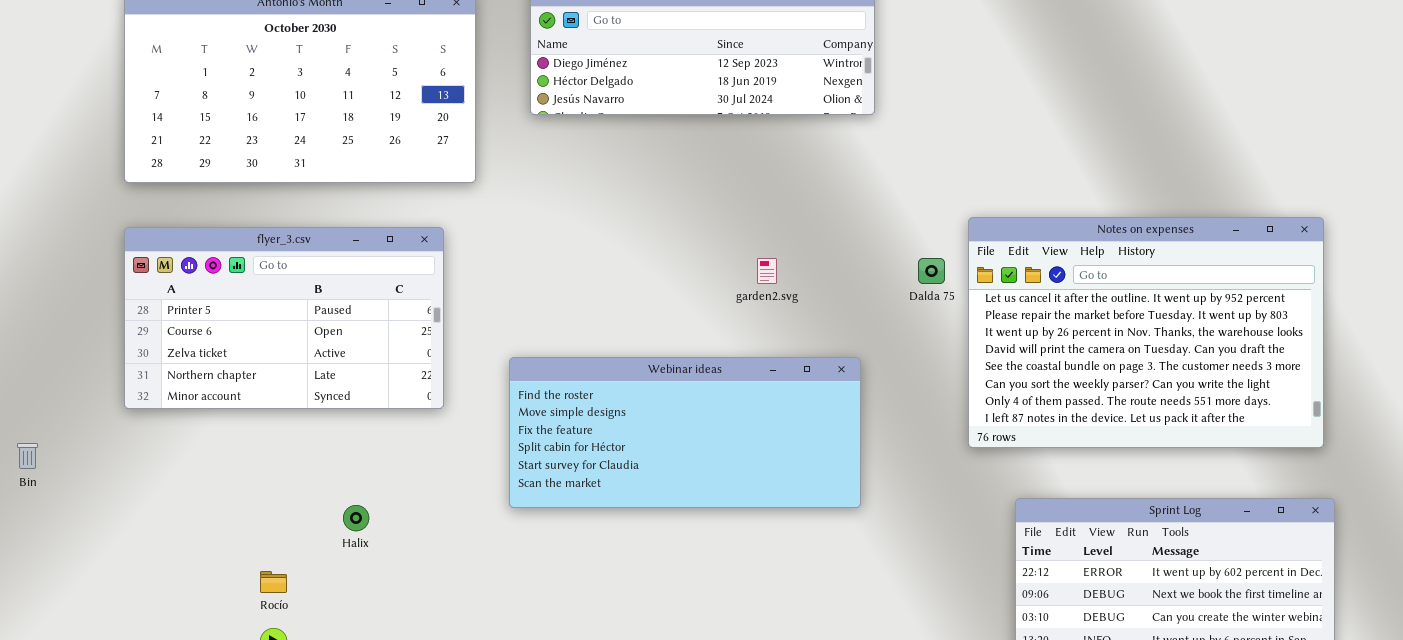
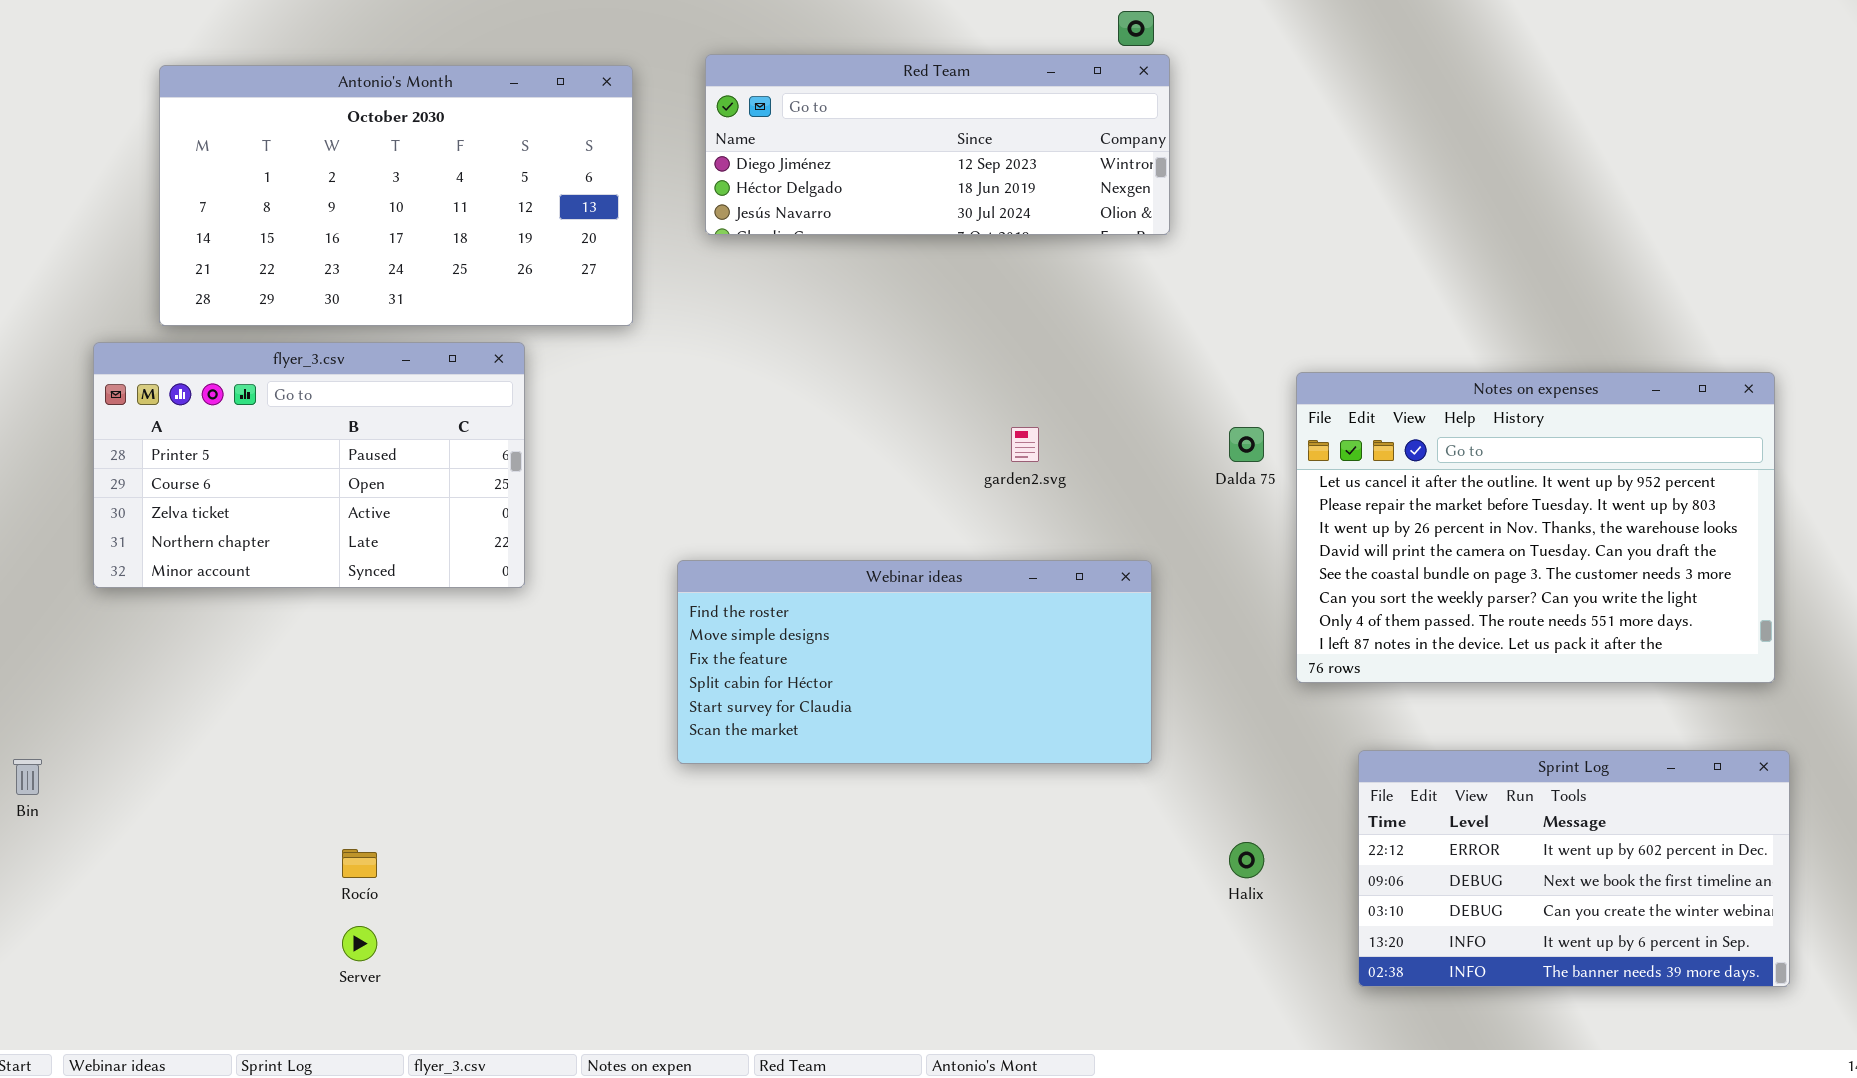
flyer_3.csv: [124,227,444,409] -> [93,342,525,588], moved
Bin: [17,443,38,469] -> [13,759,42,795], moved
Halix: [343,505,369,531] -> [1229,842,1264,878], moved

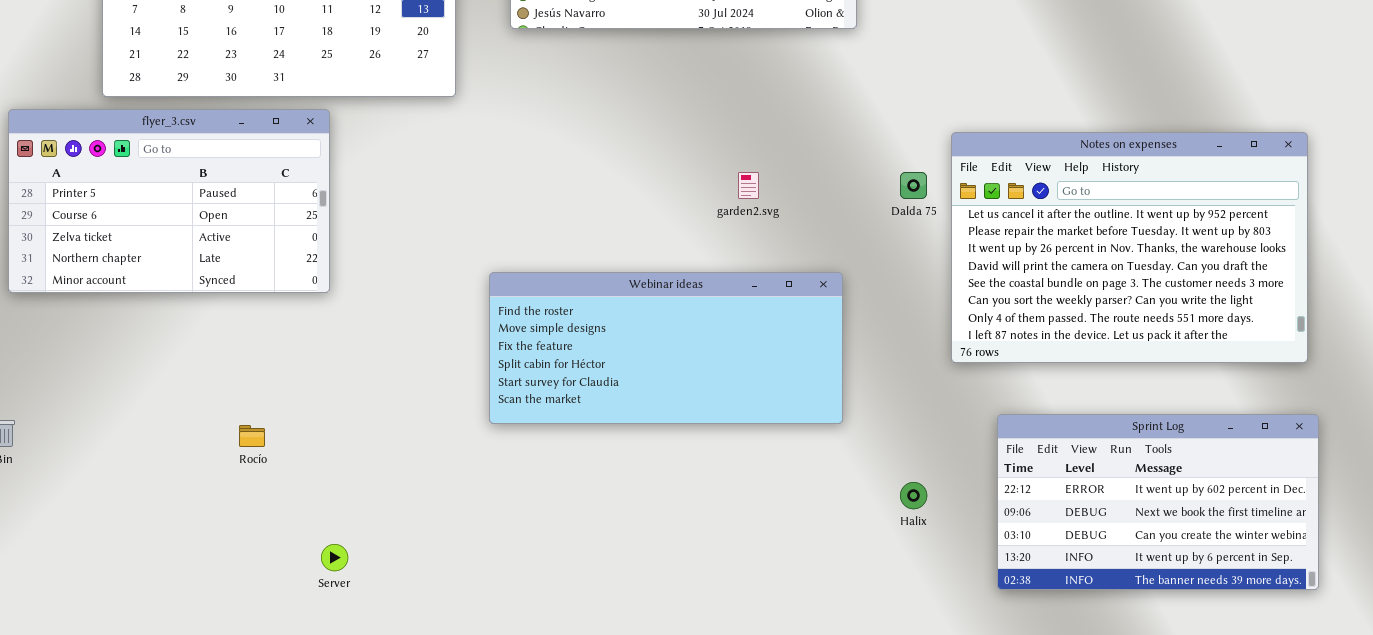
flyer_3.csv: [93,342,525,588] -> [8,109,330,293], moved
Rocío: [342,849,377,878] -> [239,425,265,447], moved
Server: [342,926,377,961] -> [321,544,348,571], moved

